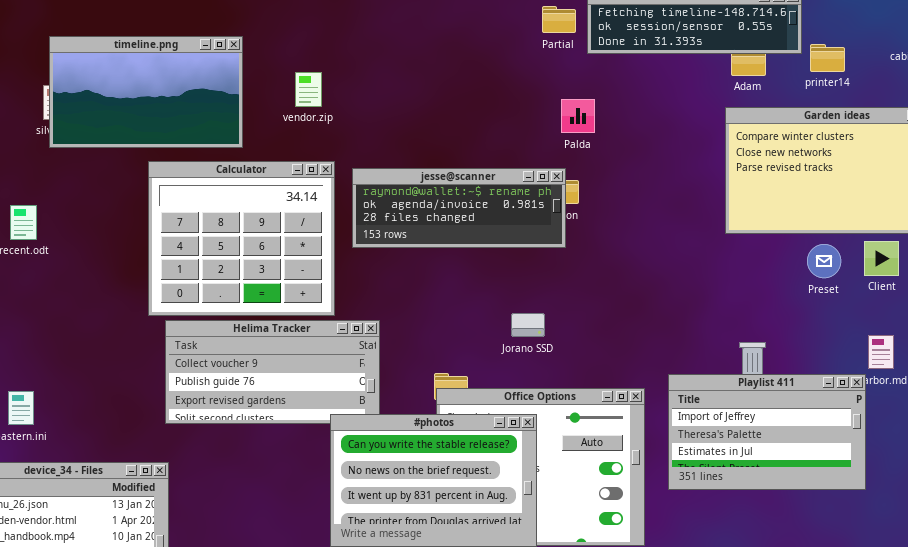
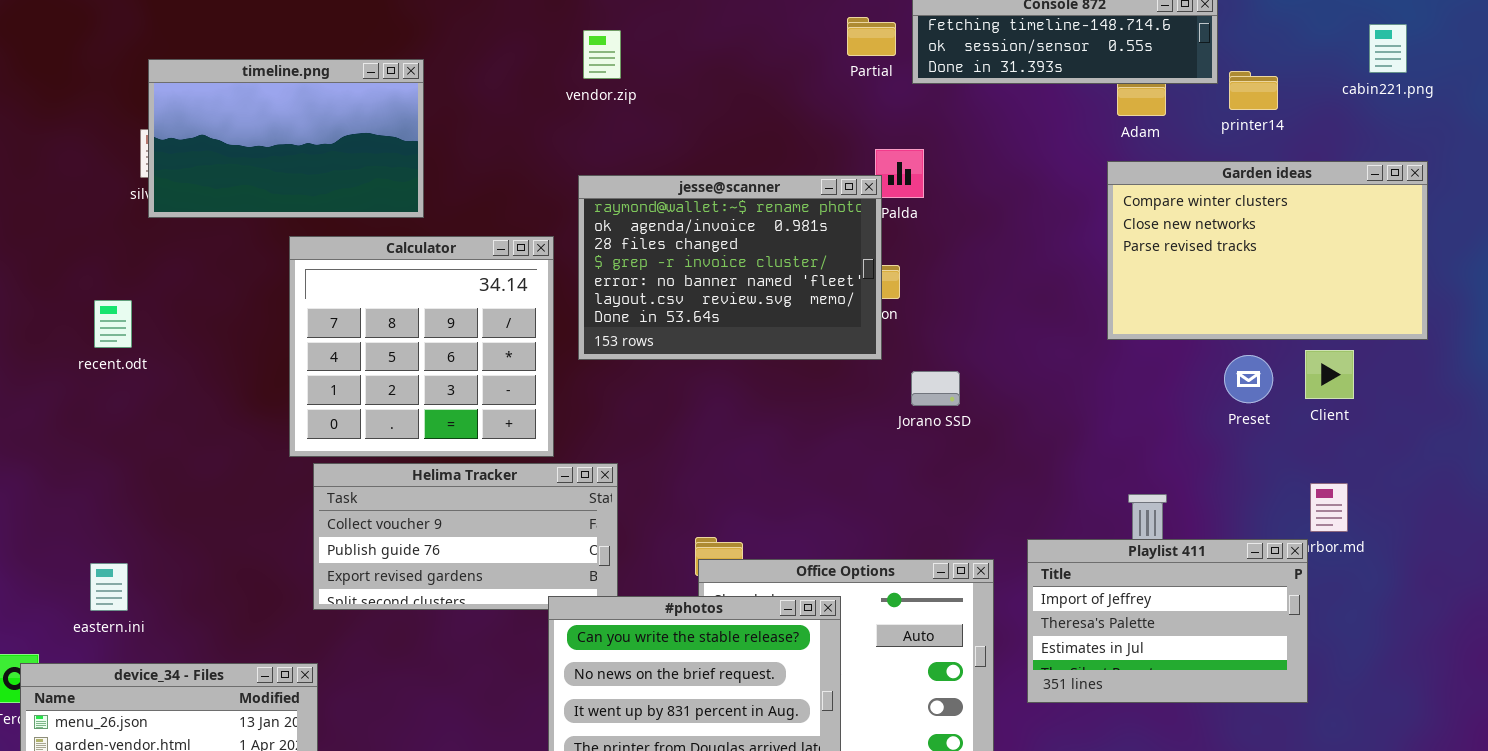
vendor.zip: [295,72,322,107] -> [583,30,621,79], moved
jesse@scanner: [352,168,566,248] -> [578,175,882,360], resized
Jorano SSD: [511,313,545,337] -> [911,371,960,406], moved

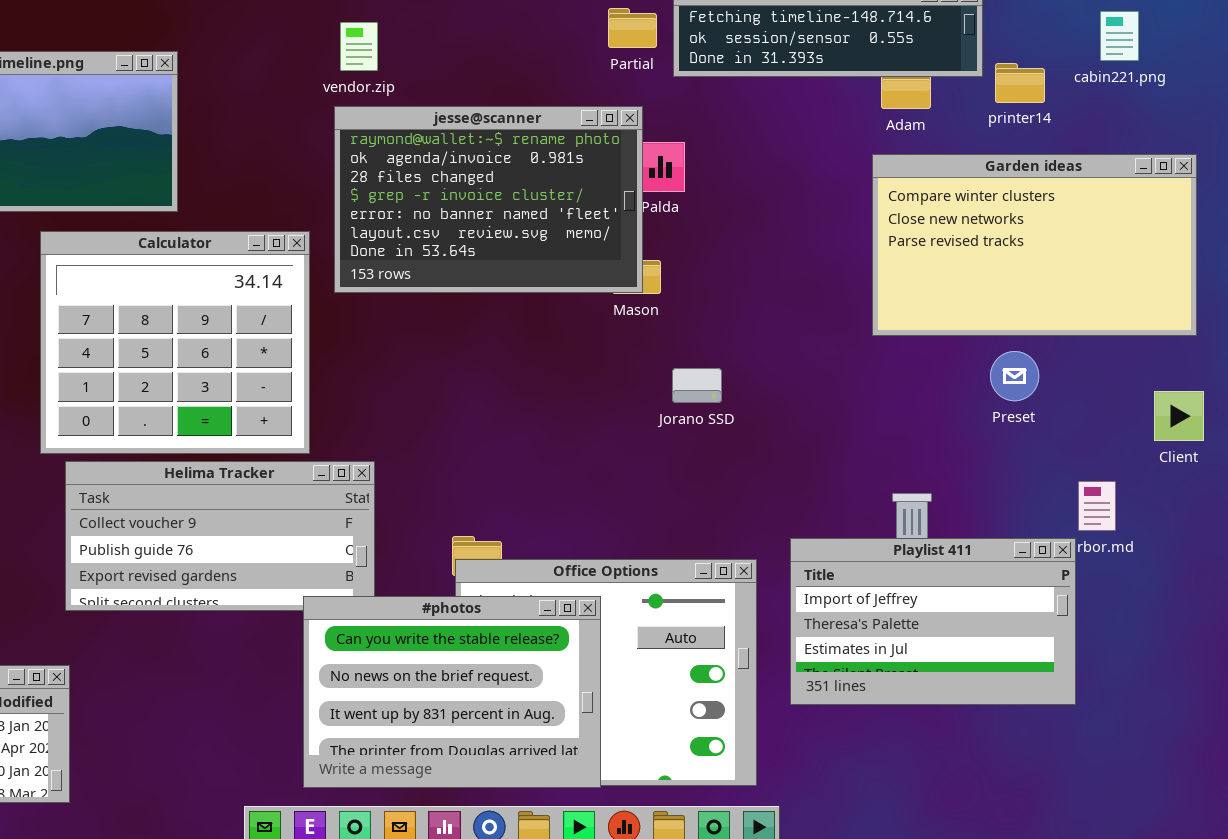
cabin221.png: [1369,24,1407,73] -> [1100,11,1139,61], moved
jesse@scanner: [578,175,882,360] -> [334,106,643,293], moved
Client: [1305,350,1354,399] -> [1154,391,1204,441], moved

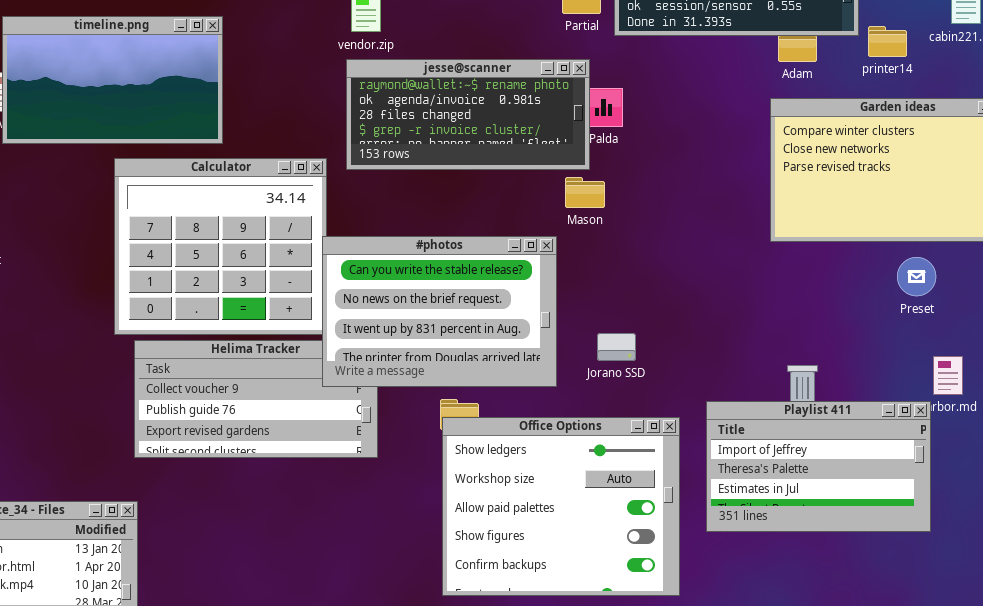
jesse@scanner: [334,106,643,293] -> [346,59,590,170], resized
Preset: [990,351,1039,401] -> [897,257,936,296], moved
Jorano SSD: [672,368,722,403] -> [597,333,636,361], moved
#photos: [303,596,601,788] -> [322,236,557,387], moved

